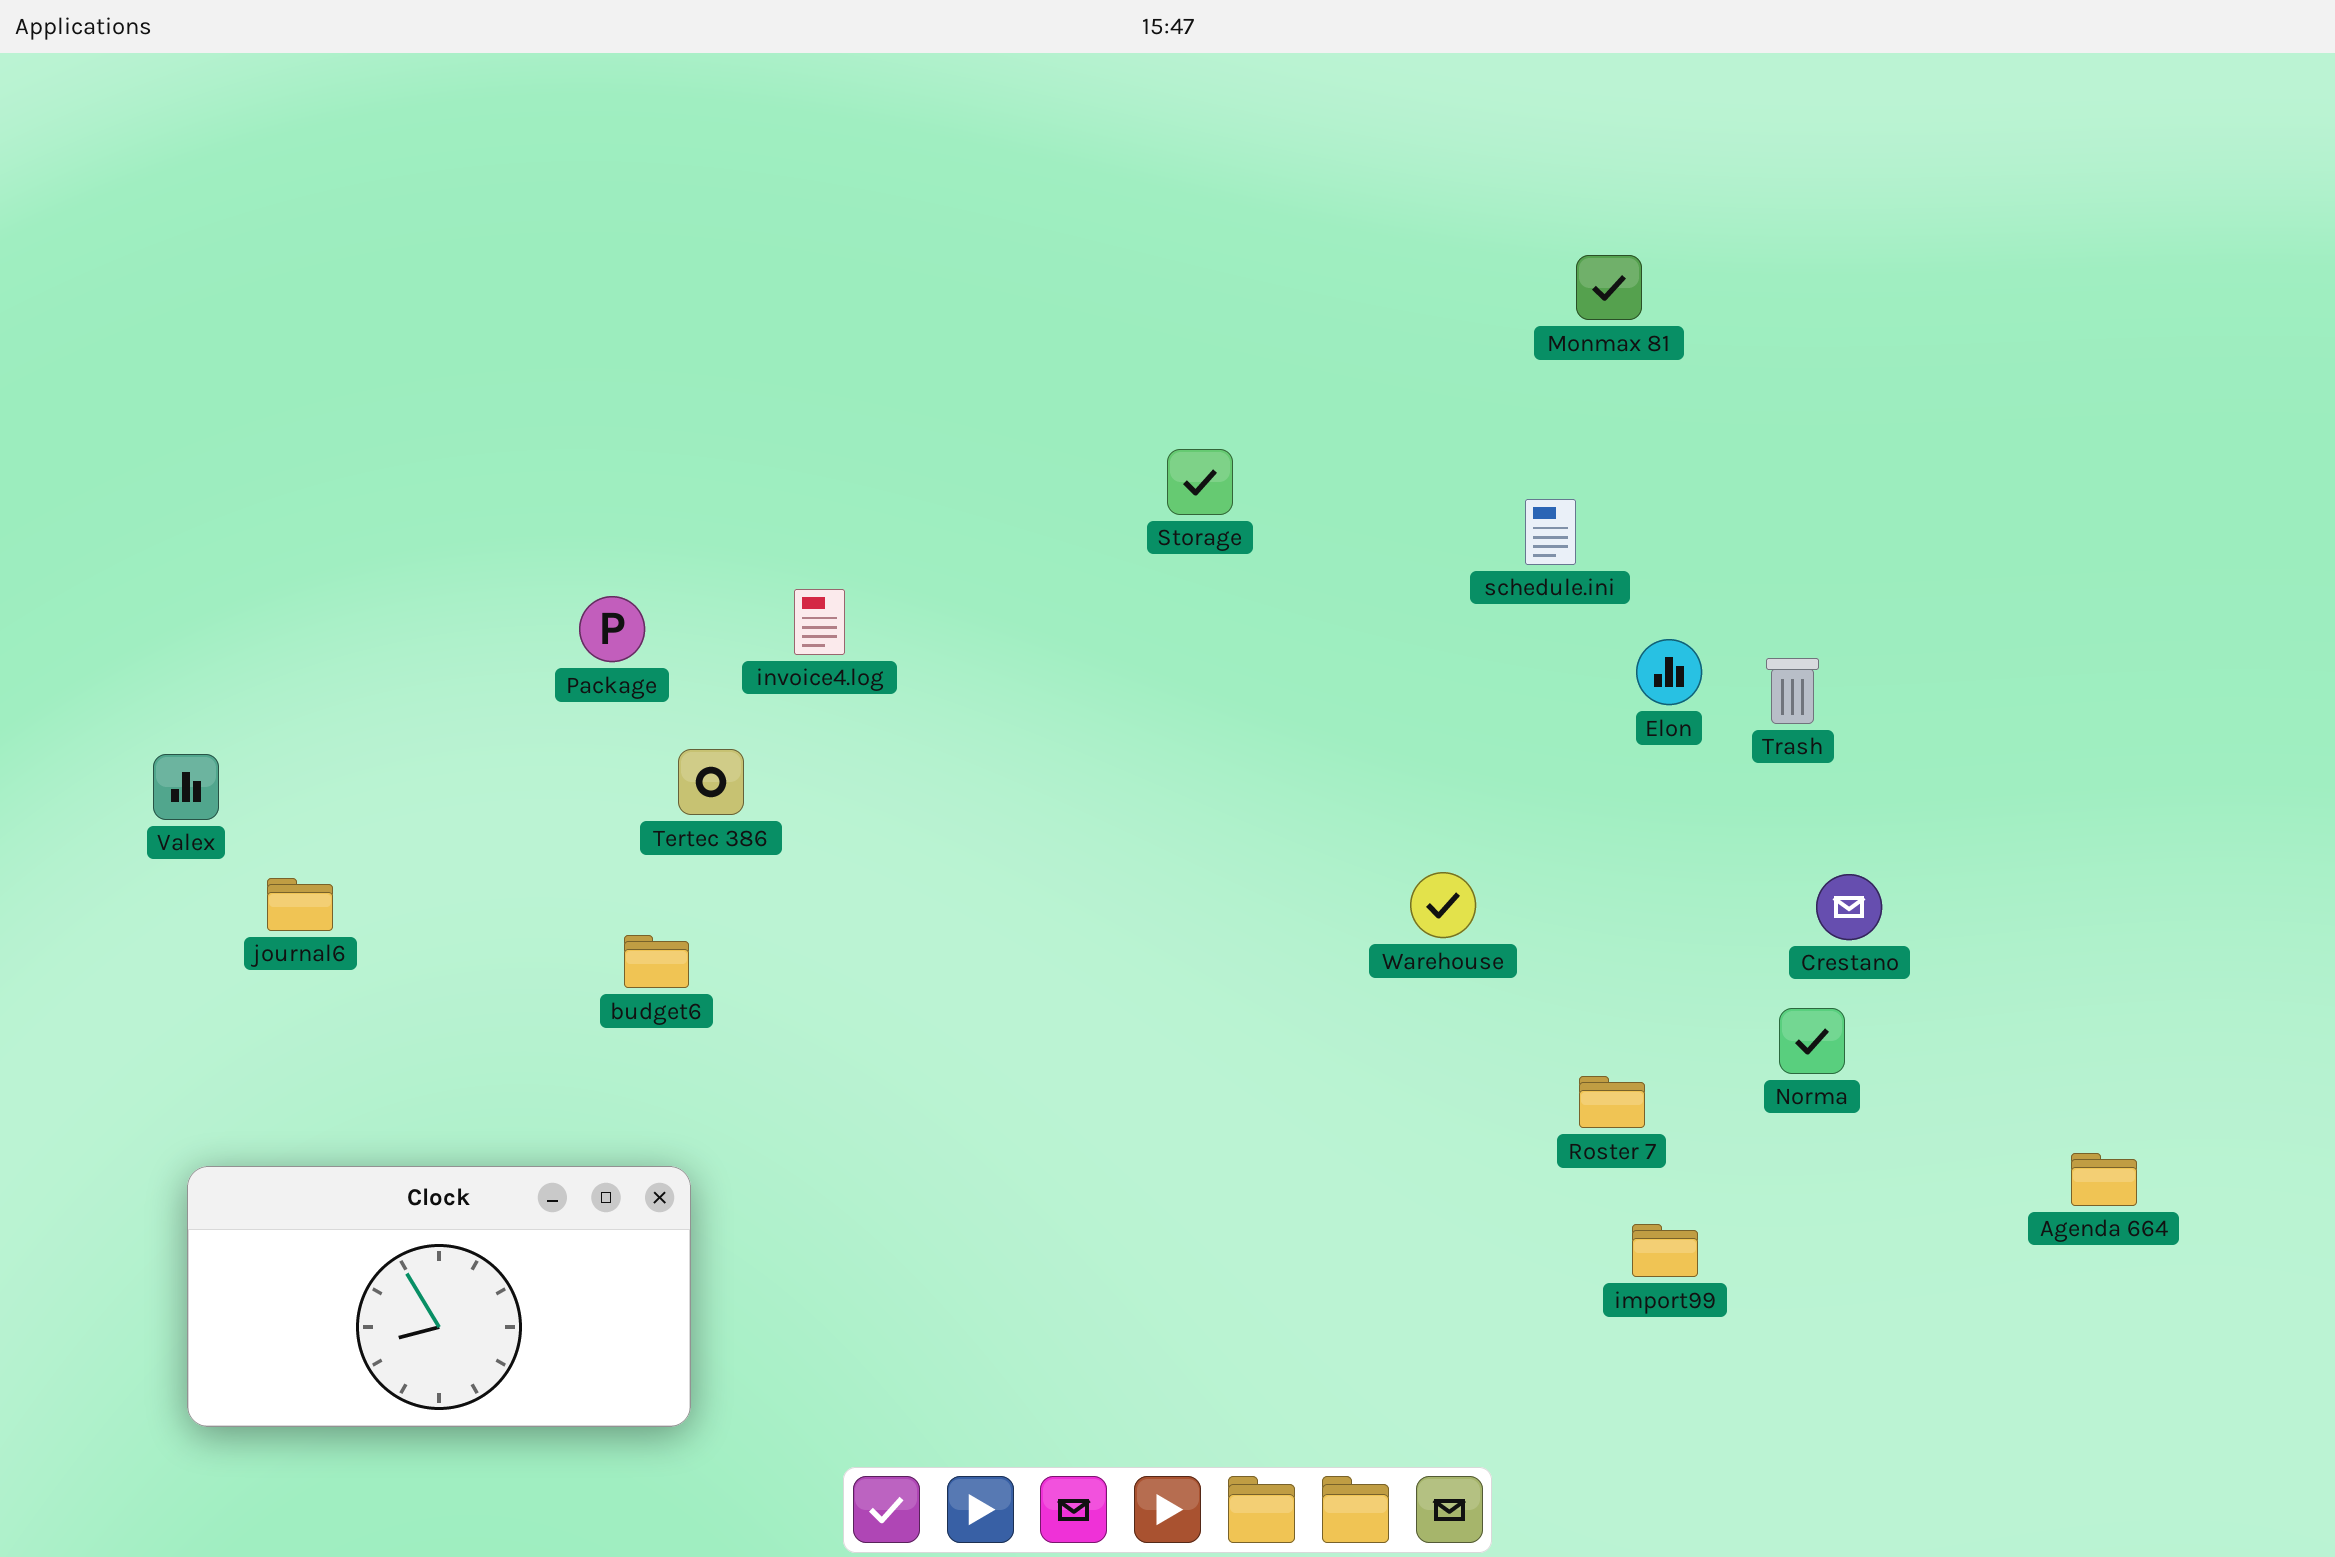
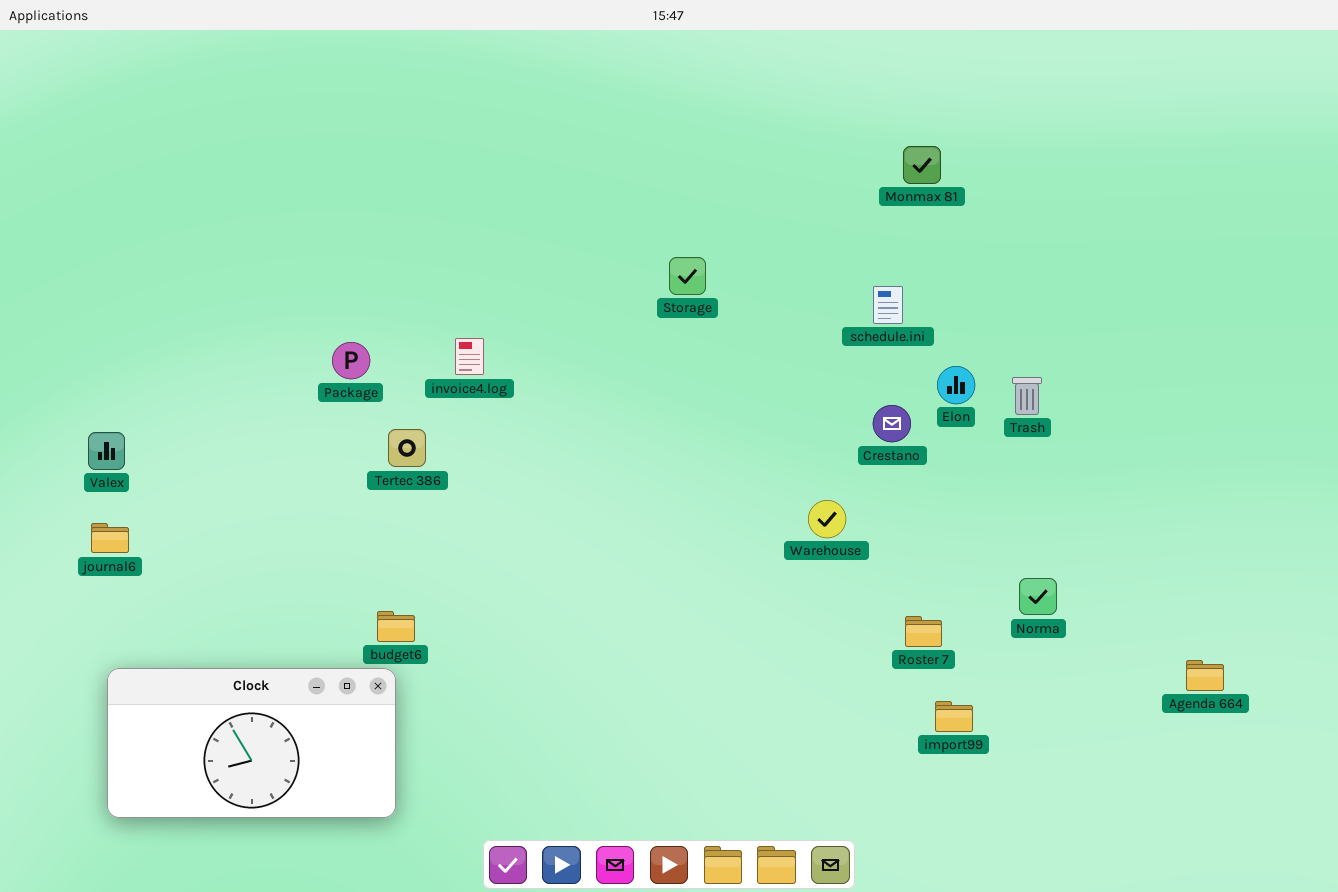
Crestano: [1816,874,1882,940] -> [873,405,911,442], moved
journal6: [267,878,333,931] -> [91,523,129,553], moved
budget6: [624,935,689,988] -> [377,611,415,642], moved

